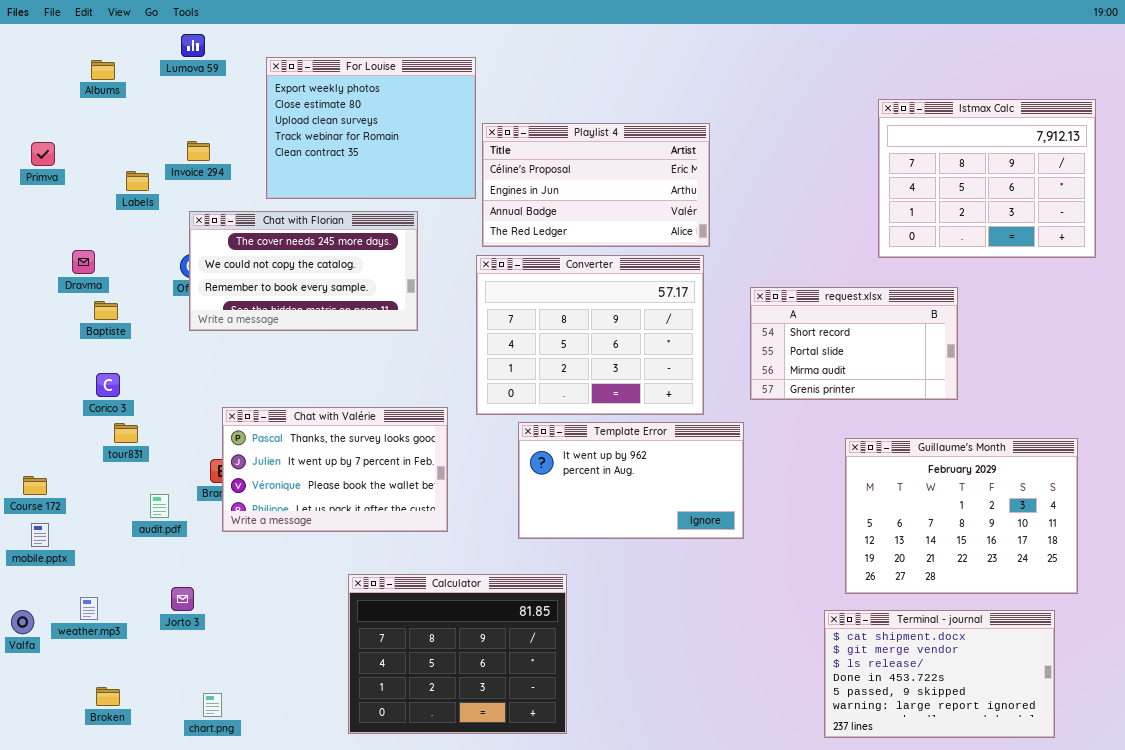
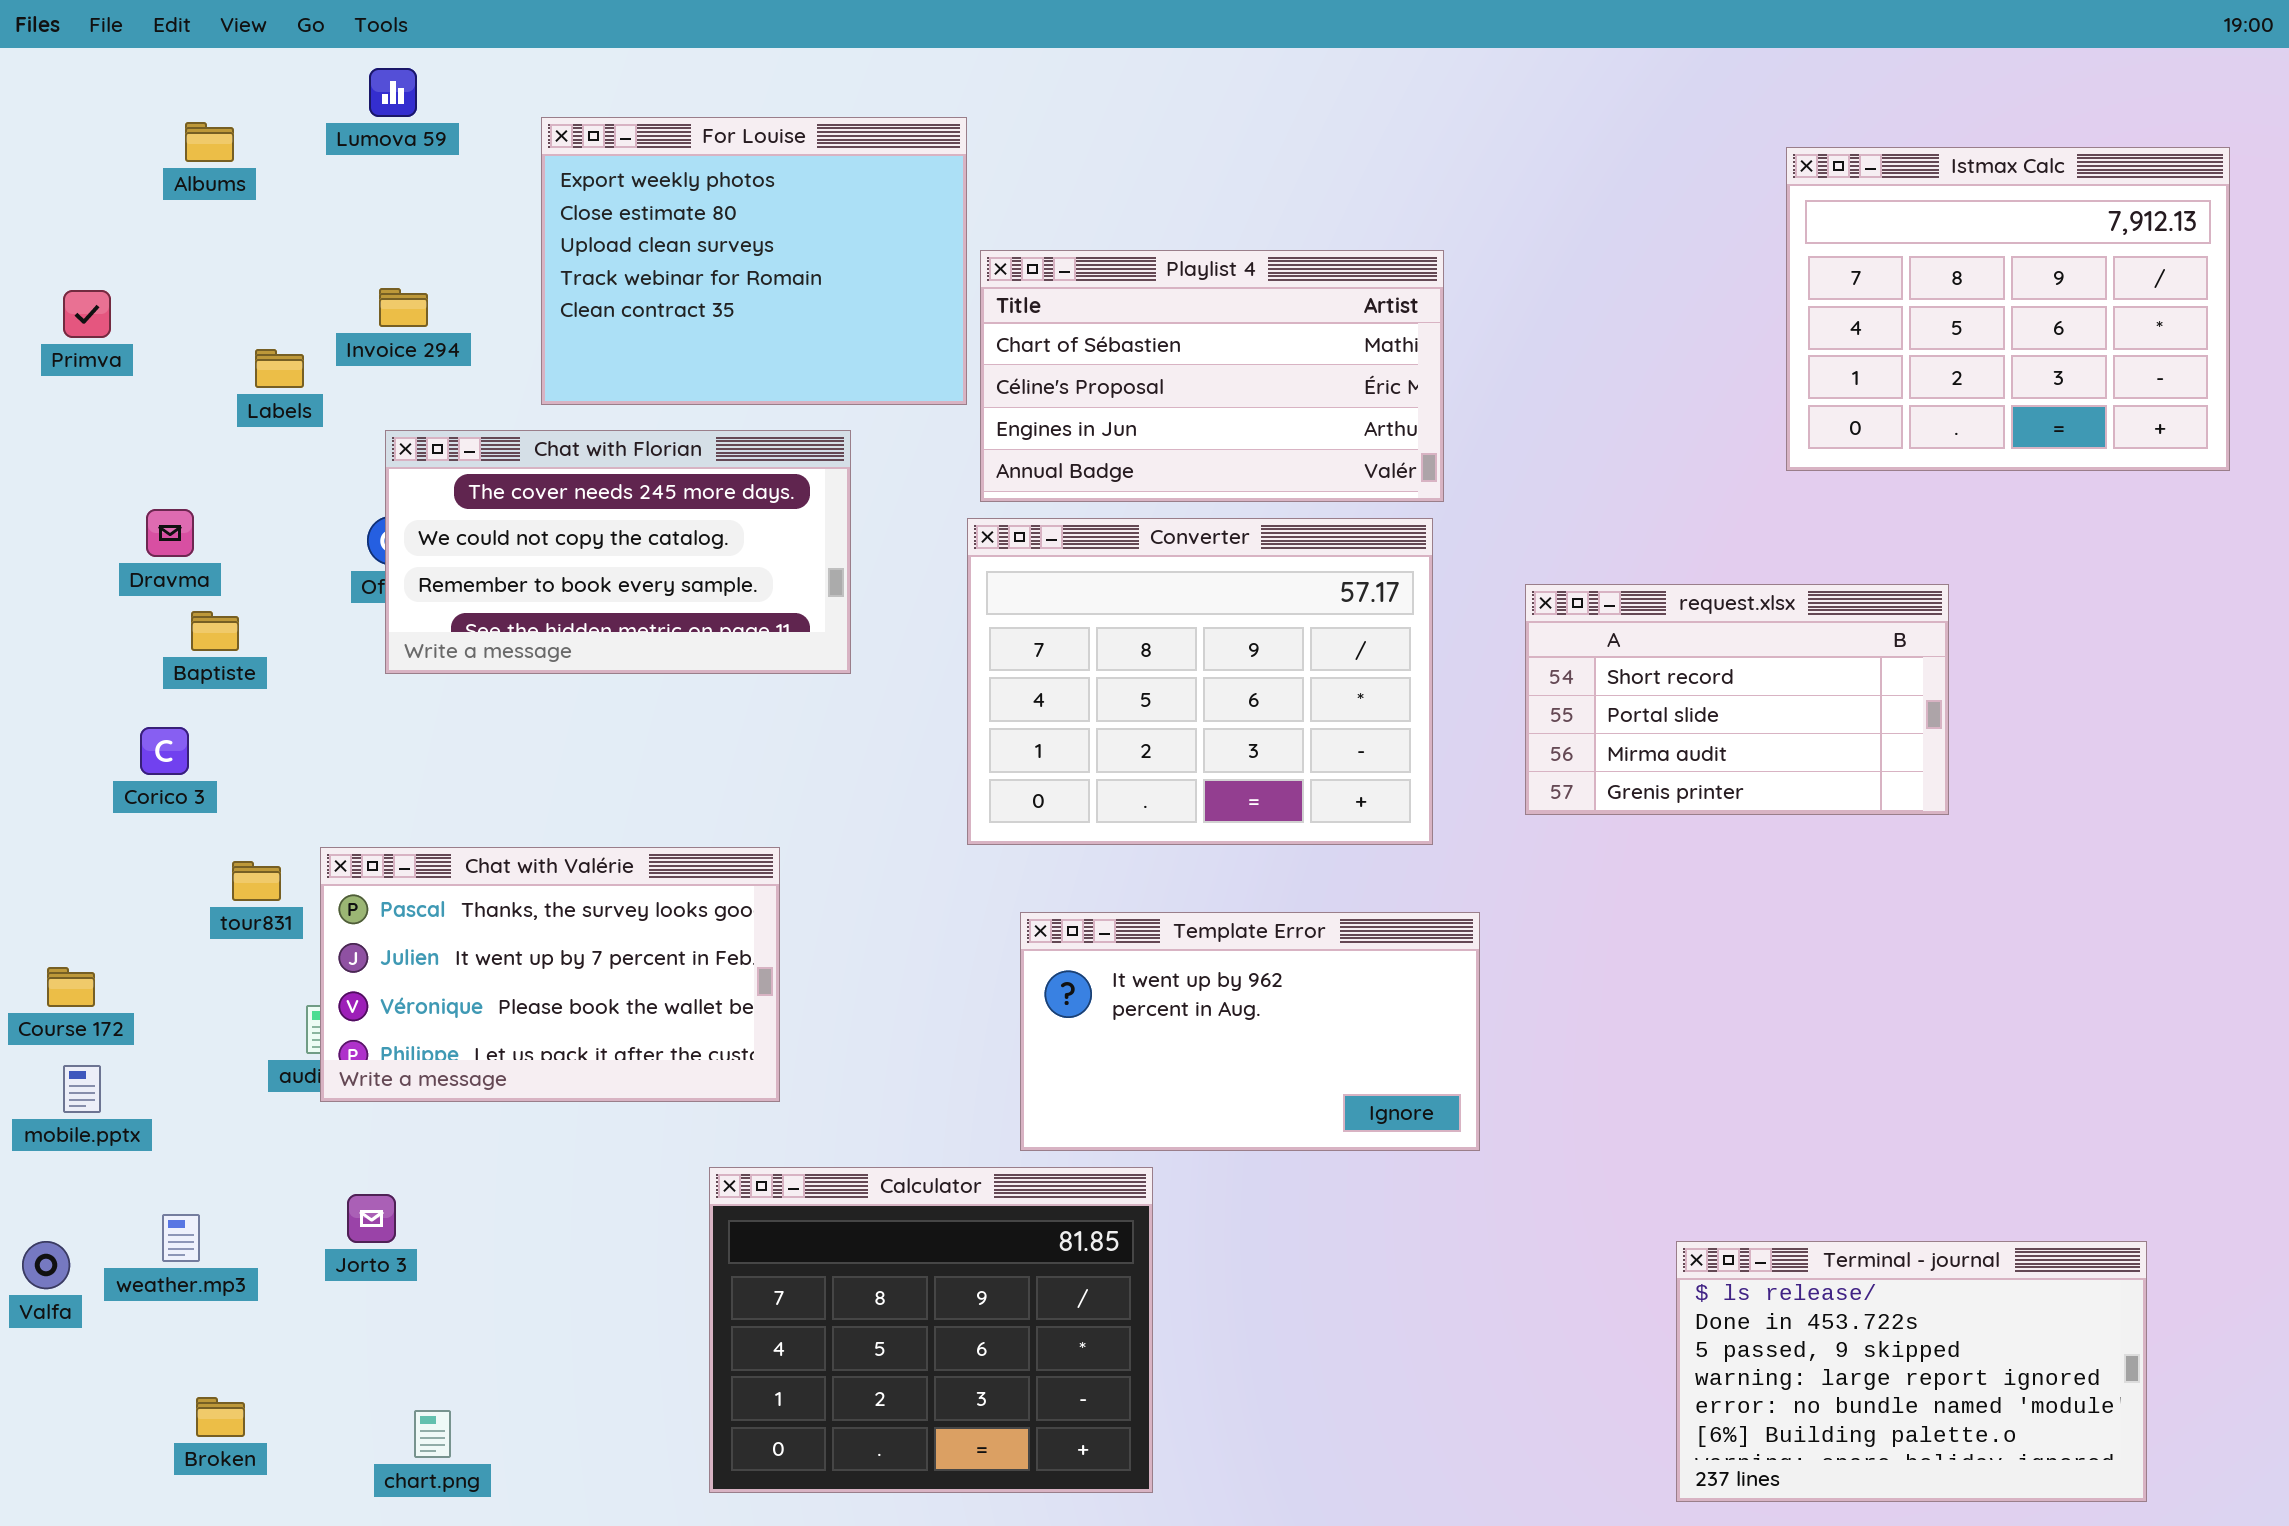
Istmax Calc: [878,99,1096,258] -> [1786,147,2230,471], moved
Playlist 4: [482,123,710,247] -> [980,250,1444,502], scrolled up 1 row
Corico 3: [96,373,120,397] -> [140,727,189,775], moved
Chat with Valérie: [222,407,448,532] -> [320,847,780,1102], moved
Template Error: [518,422,744,539] -> [1020,912,1480,1151], moved
Guillaume's Month: [845,438,1078,594] -> none, closed
Terminal - journal: [824,610,1055,738] -> [1676,1241,2147,1502], scrolled down 2 rows

